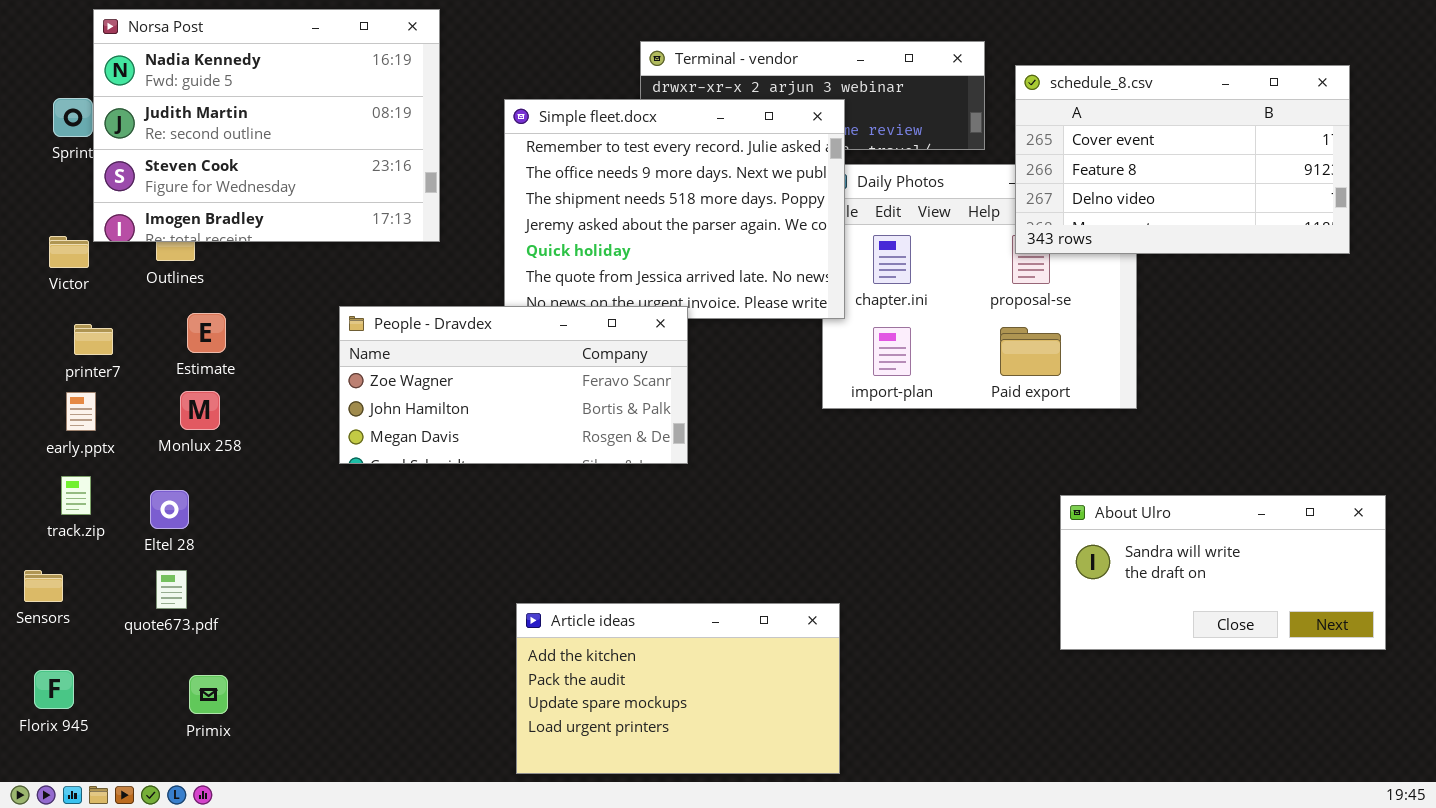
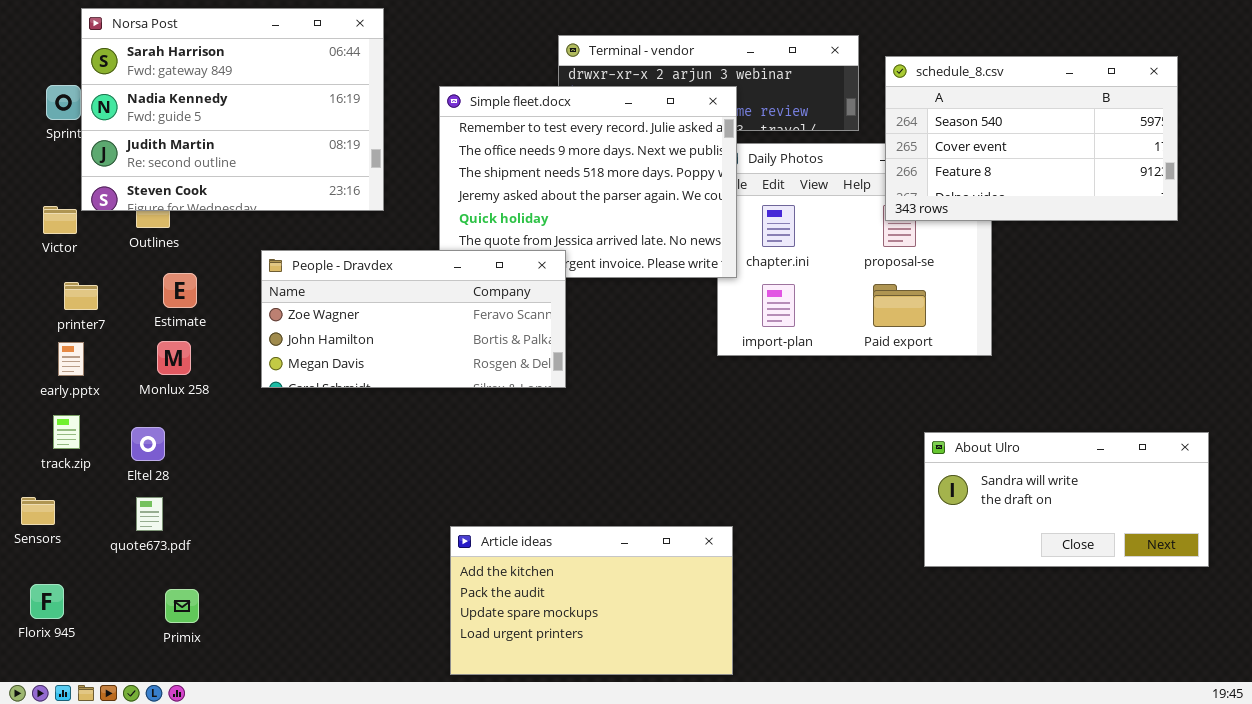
Norsa Post: [93,9,440,242] -> [81,8,384,211], scrolled up 1 row
schedule_8.csv: [1015,65,1350,254] -> [885,56,1178,221], scrolled up 1 row
People - Dravdex: [339,306,688,464] -> [261,250,566,388], moved

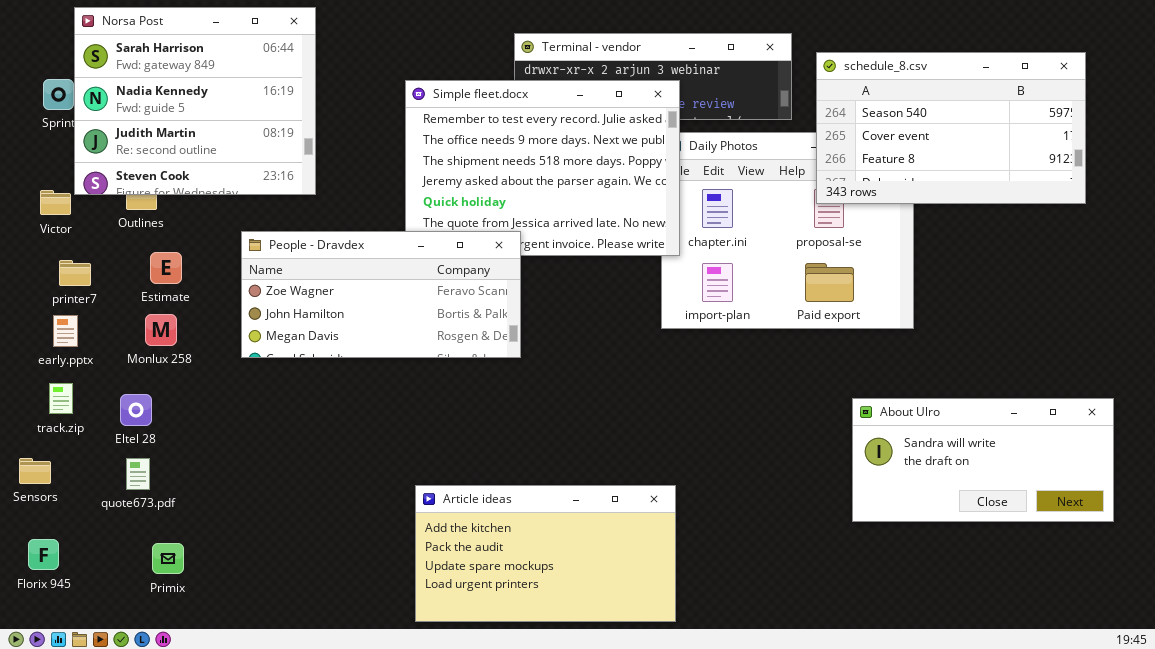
Norsa Post: [81,8,384,211] -> [74,7,316,195], resized

